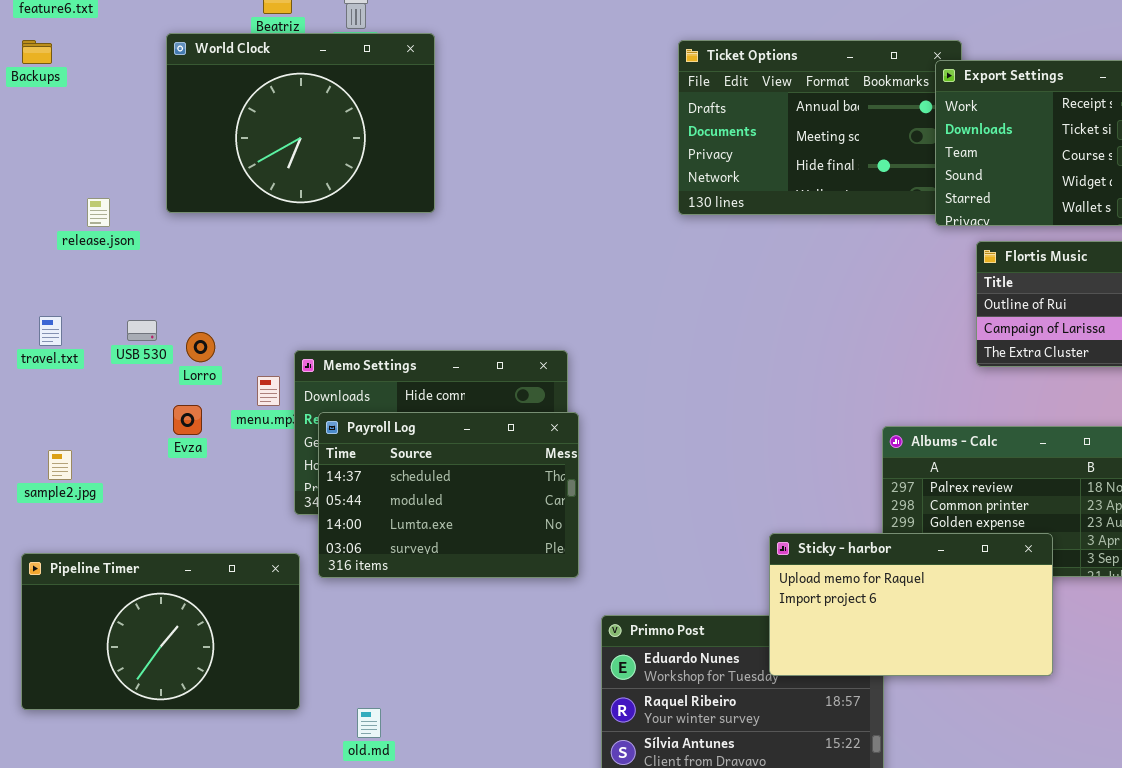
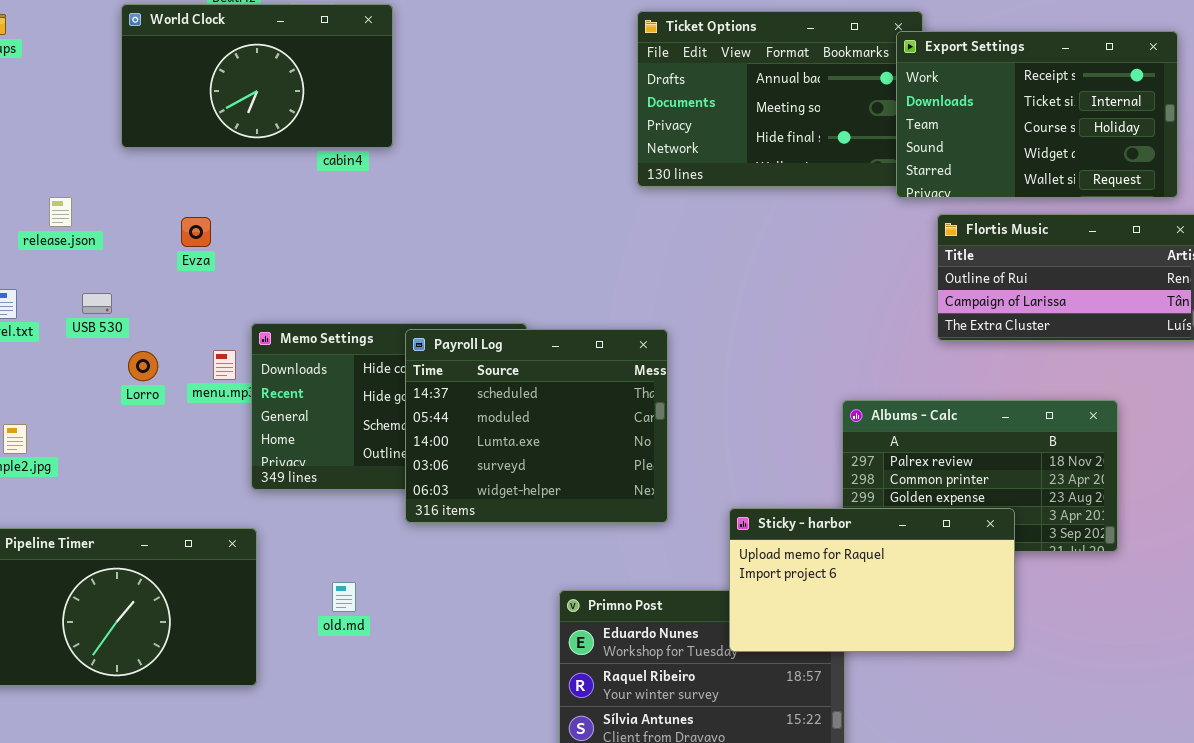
World Clock: [166,33,435,213] -> [121,4,393,148], resized
release.json: [87,198,110,227] -> [49,197,72,227], moved
Lorro: [186,332,215,362] -> [128,351,158,381], moved
Evza: [173,405,202,435] -> [181,217,211,247], moved
Payroll Log: [318,412,579,578] -> [405,329,668,523], moved, resized
old.md: [357,708,381,738] -> [332,582,356,612], moved

